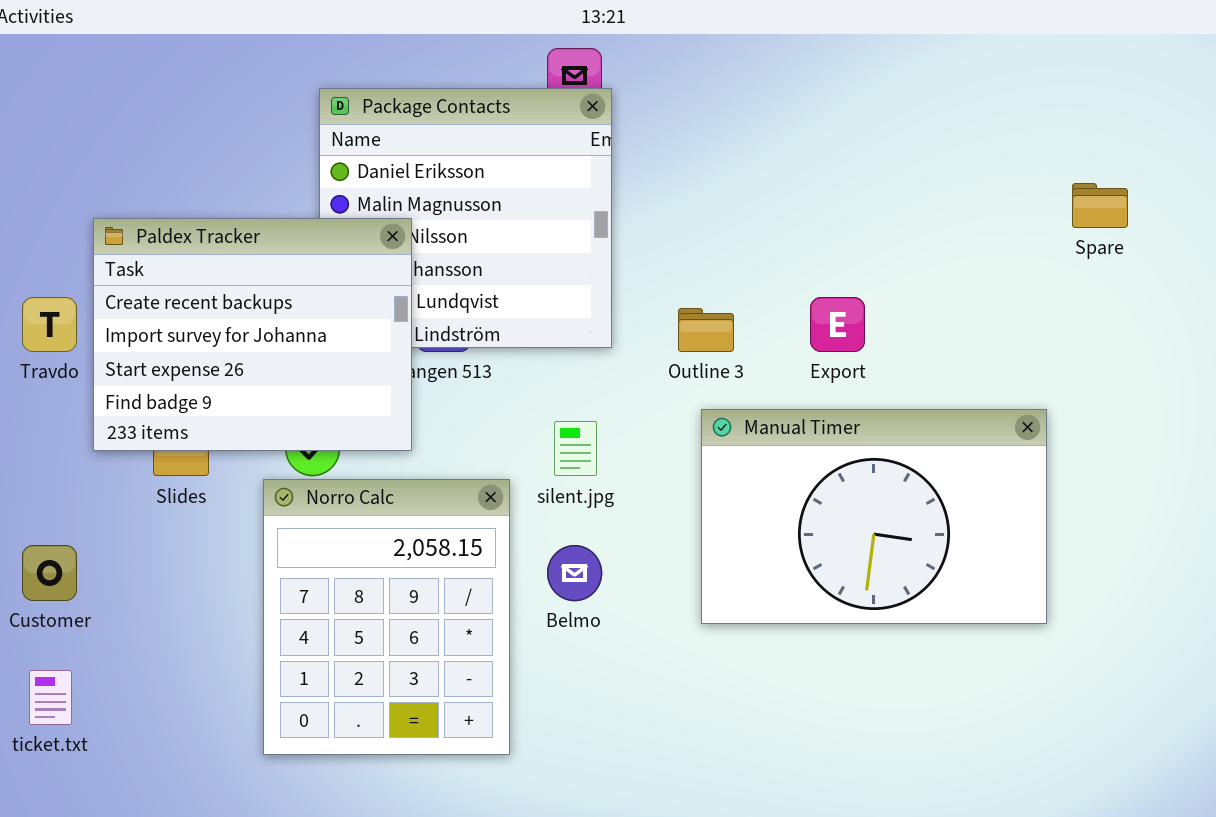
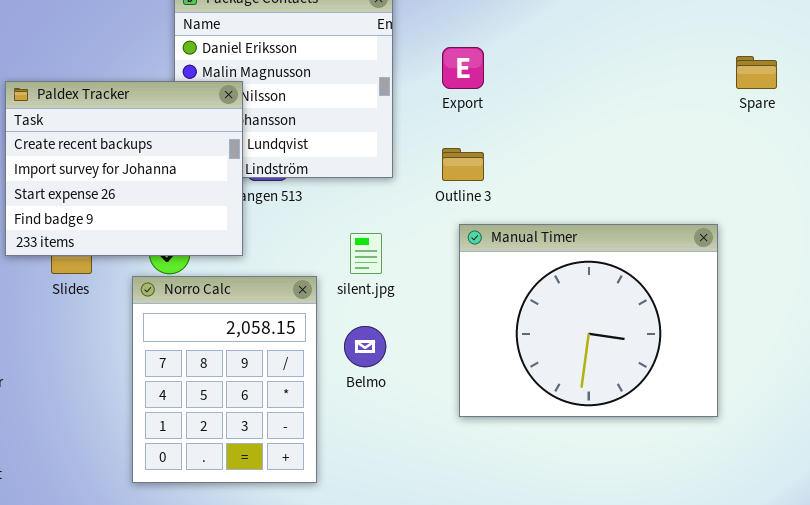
Export: [810,297,865,352] -> [442,47,484,89], moved
Manual Timer: [701,409,1047,624] -> [459,224,718,417], resized

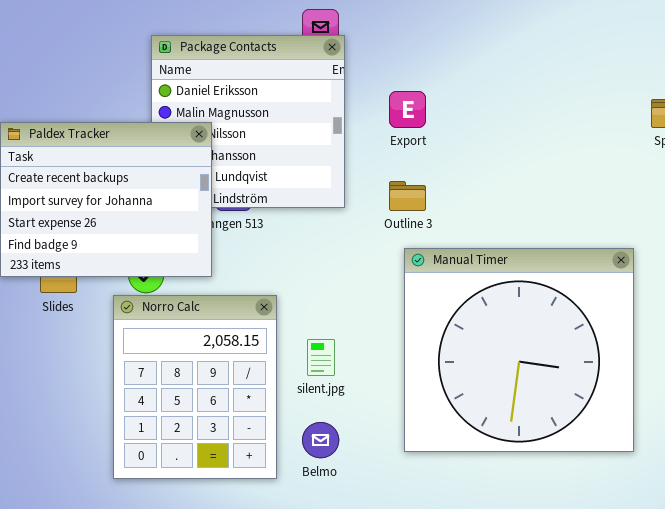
Manual Timer: [459,224,718,417] -> [404,248,634,452], resized
silent.jpg: [350,233,382,274] -> [307,339,335,376], moved
Belmo: [344,326,386,367] -> [302,422,339,458], moved

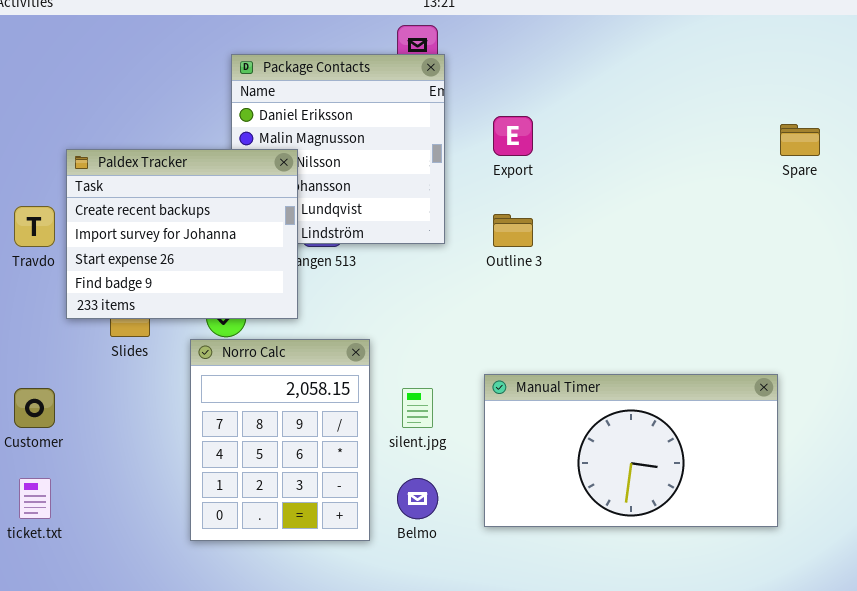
Manual Timer: [404,248,634,452] -> [484,374,778,527], moved, resized

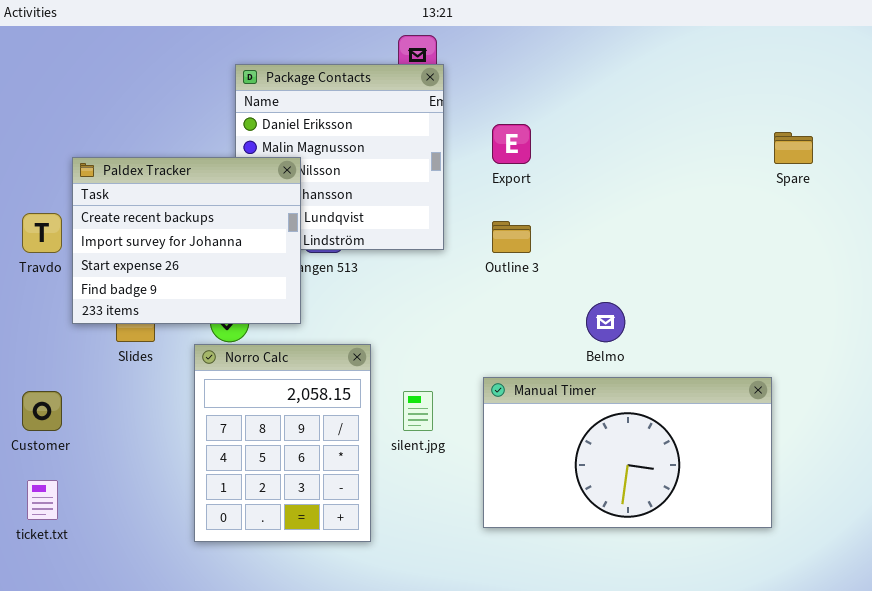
Belmo: [397,478,438,519] -> [586,302,625,342], moved

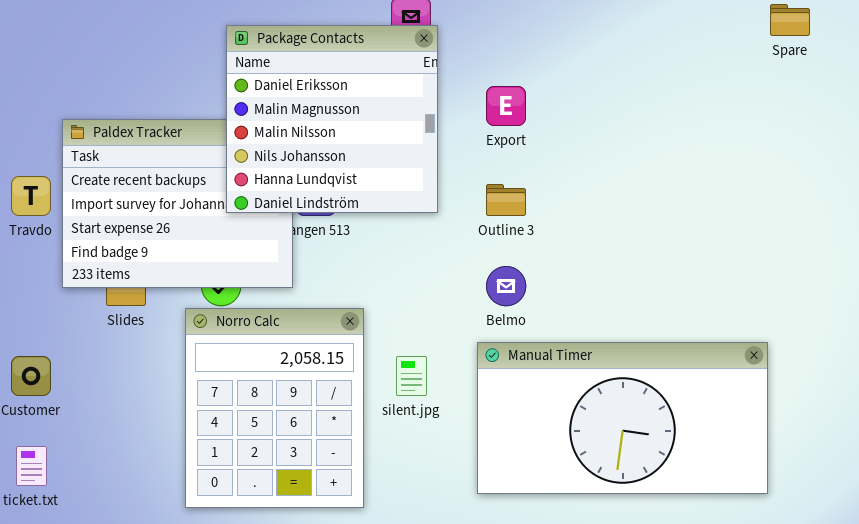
Package Contacts: [235,64,444,250] -> [226,25,438,213], raised
Spare: [774,132,813,164] -> [770,4,810,36], moved
Belmo: [586,302,625,342] -> [486,266,526,306], moved

